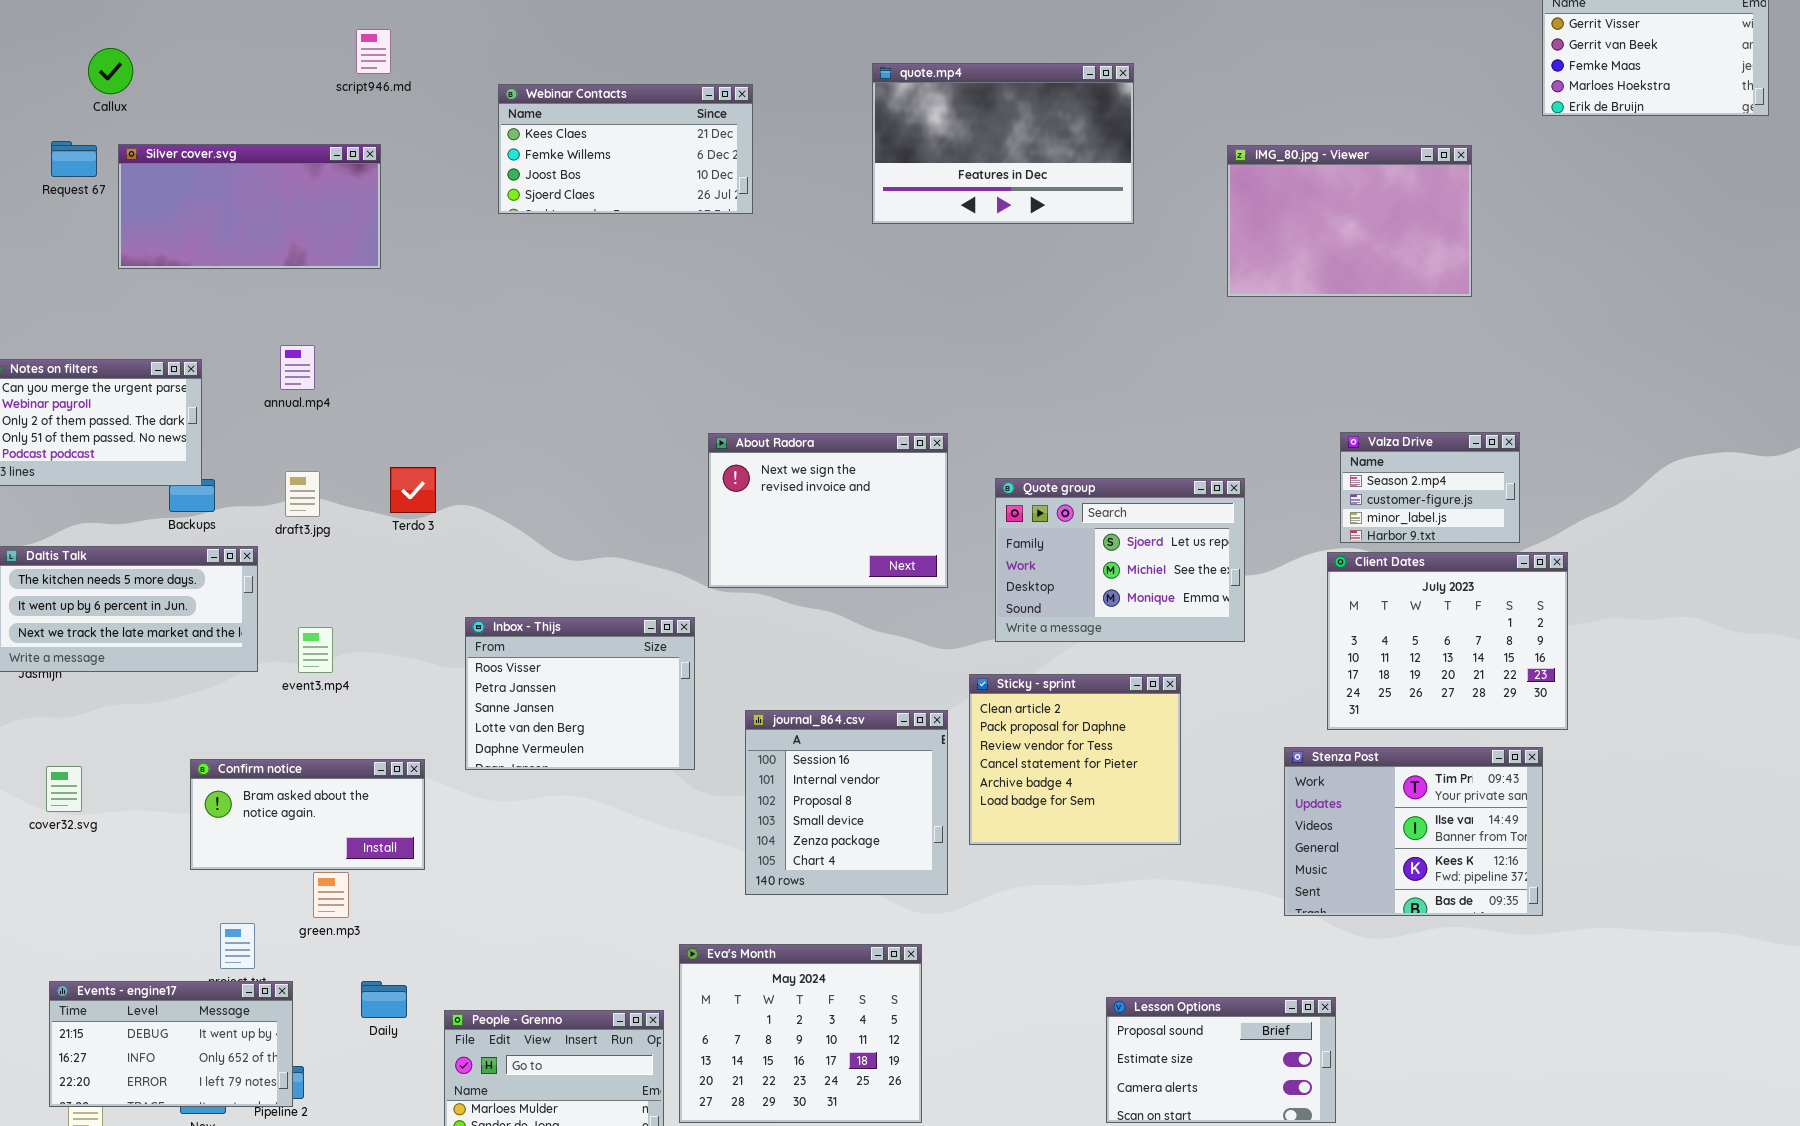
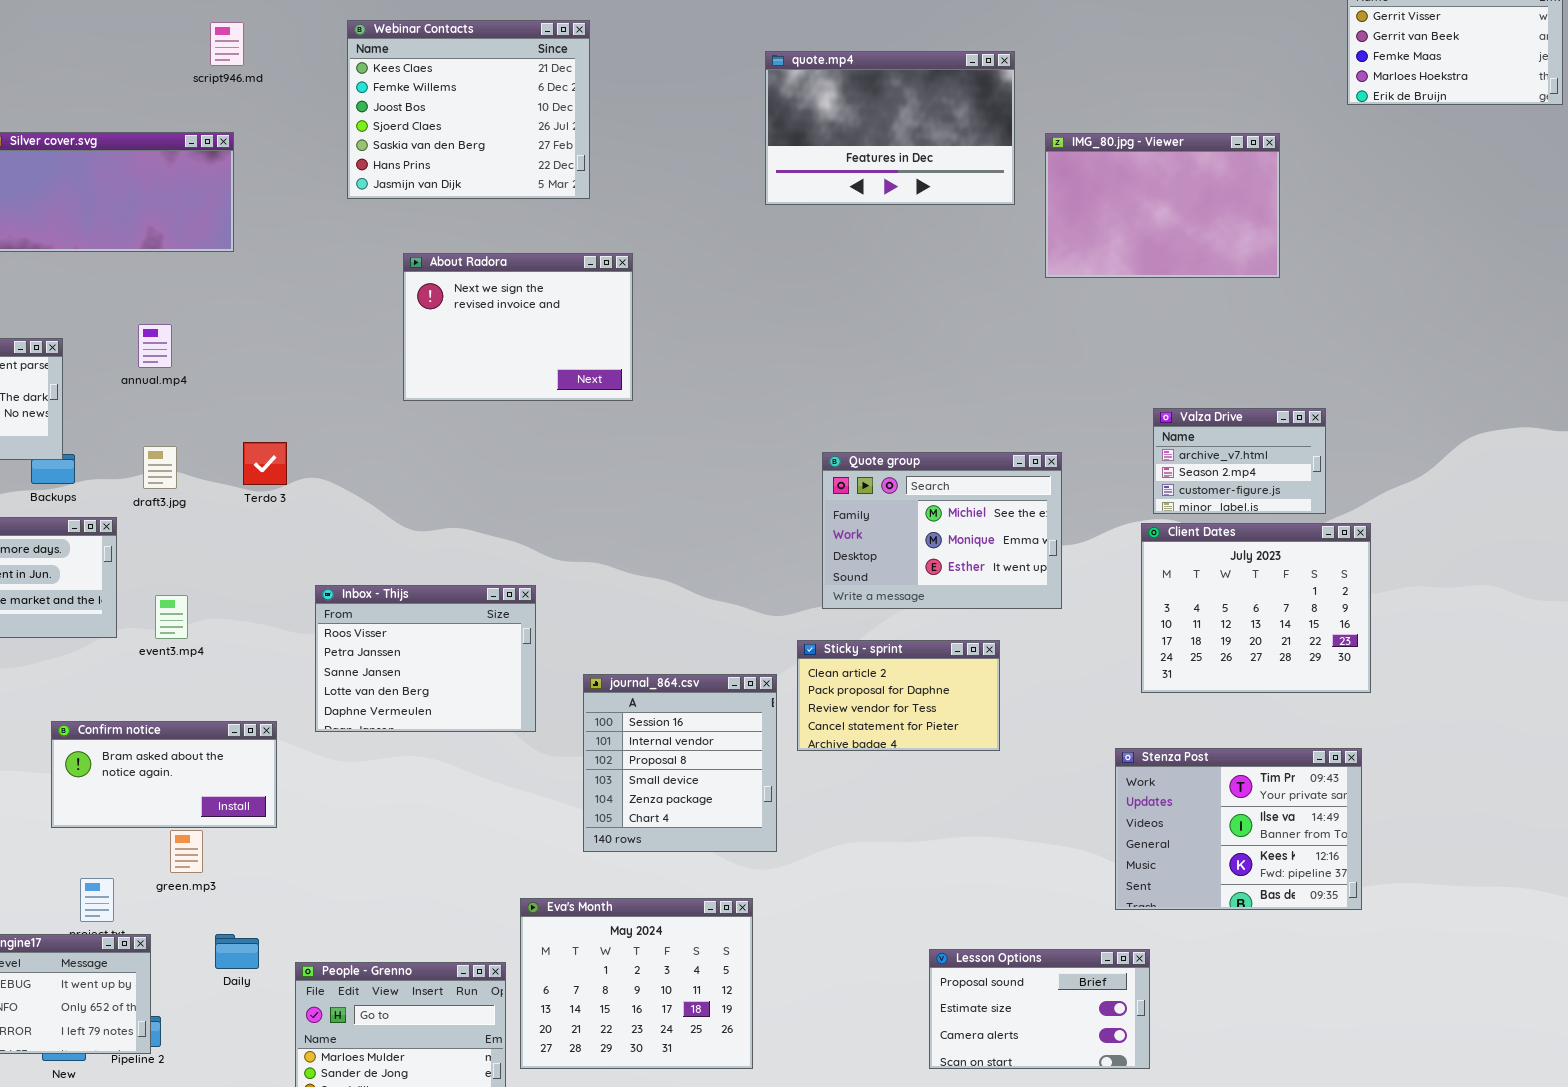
quote.mp4: [872,63,1134,224] -> [765,51,1015,205], moved
Webinar Contacts: [498,84,753,214] -> [347,20,590,199], resized
Valza Drive: [1340,432,1520,543] -> [1153,408,1326,514], scrolled up 1 row
About Radora: [708,433,948,588] -> [403,253,633,401], moved
Quote group: [995,478,1245,642] -> [822,452,1062,609], scrolled down 1 row
Sticky - sprint: [969,674,1181,845] -> [797,640,1000,751], resized
Stenza Post: [1284,747,1543,916] -> [1115,748,1362,910], moved

